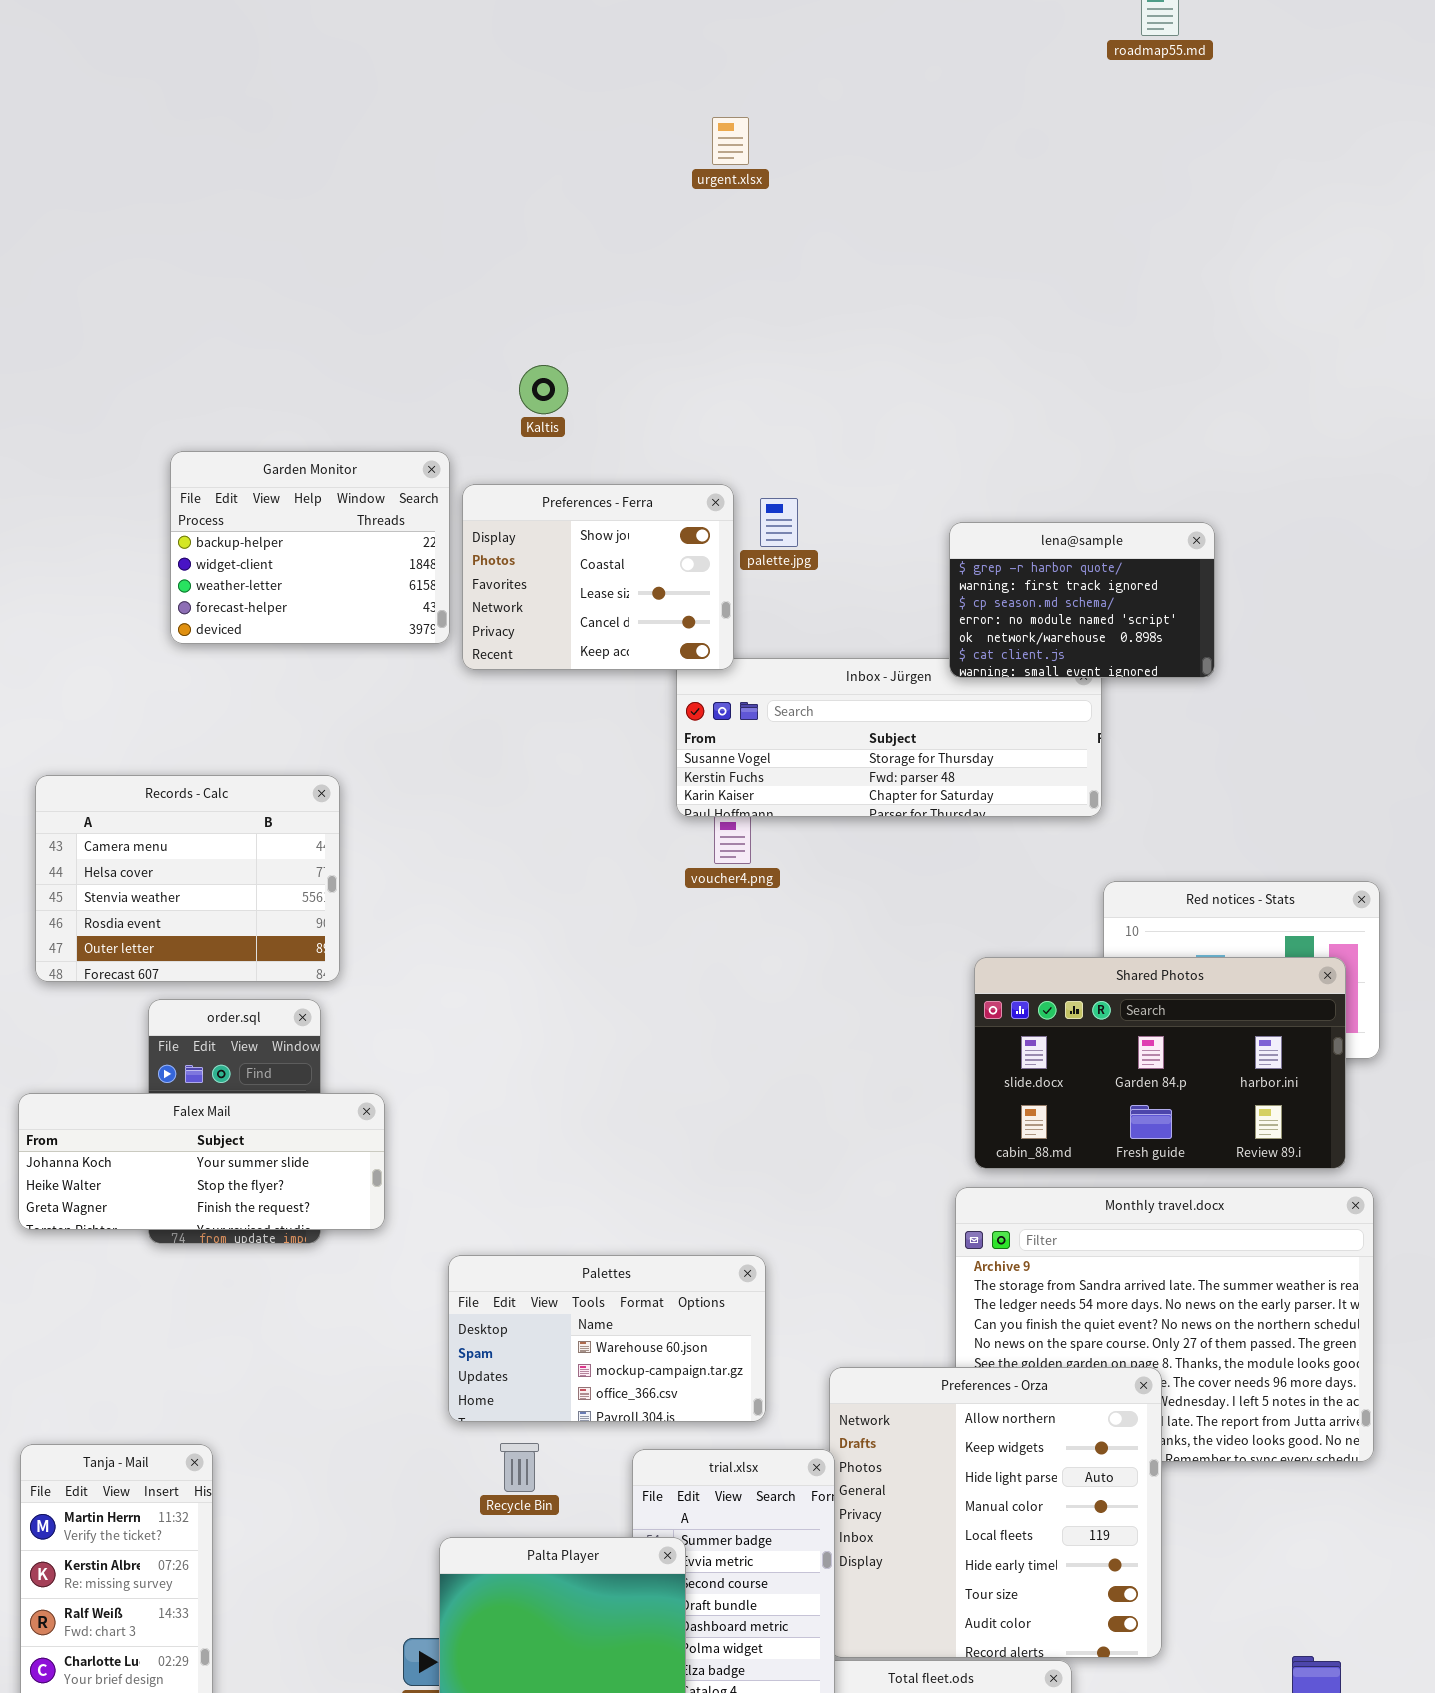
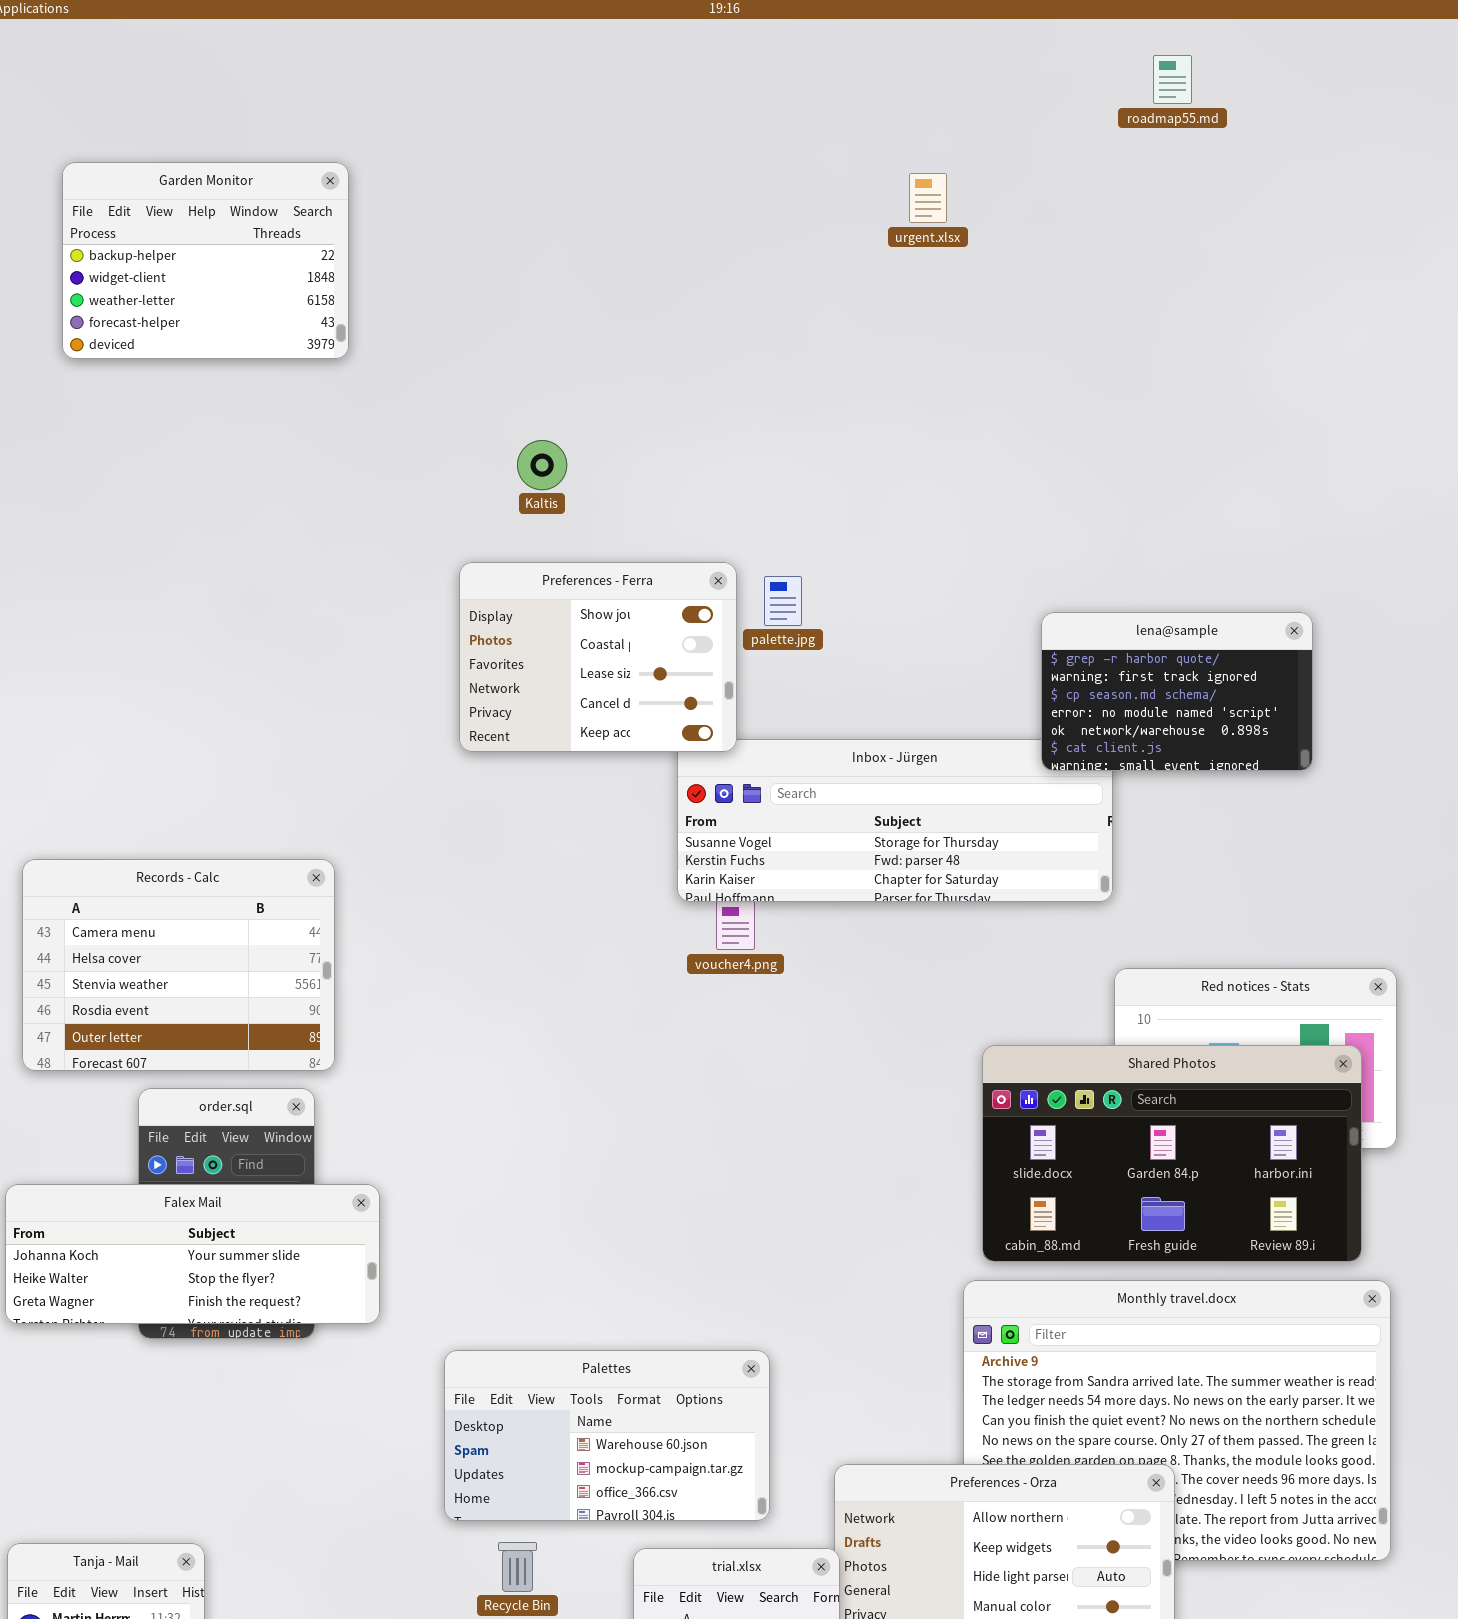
urgent.xlsx: [712,117,749,165] -> [909,173,947,223], moved
Garden Monitor: [170,451,450,644] -> [62,162,349,359], moved
lena@sample: [949,522,1215,678] -> [1041,612,1313,771], moved

